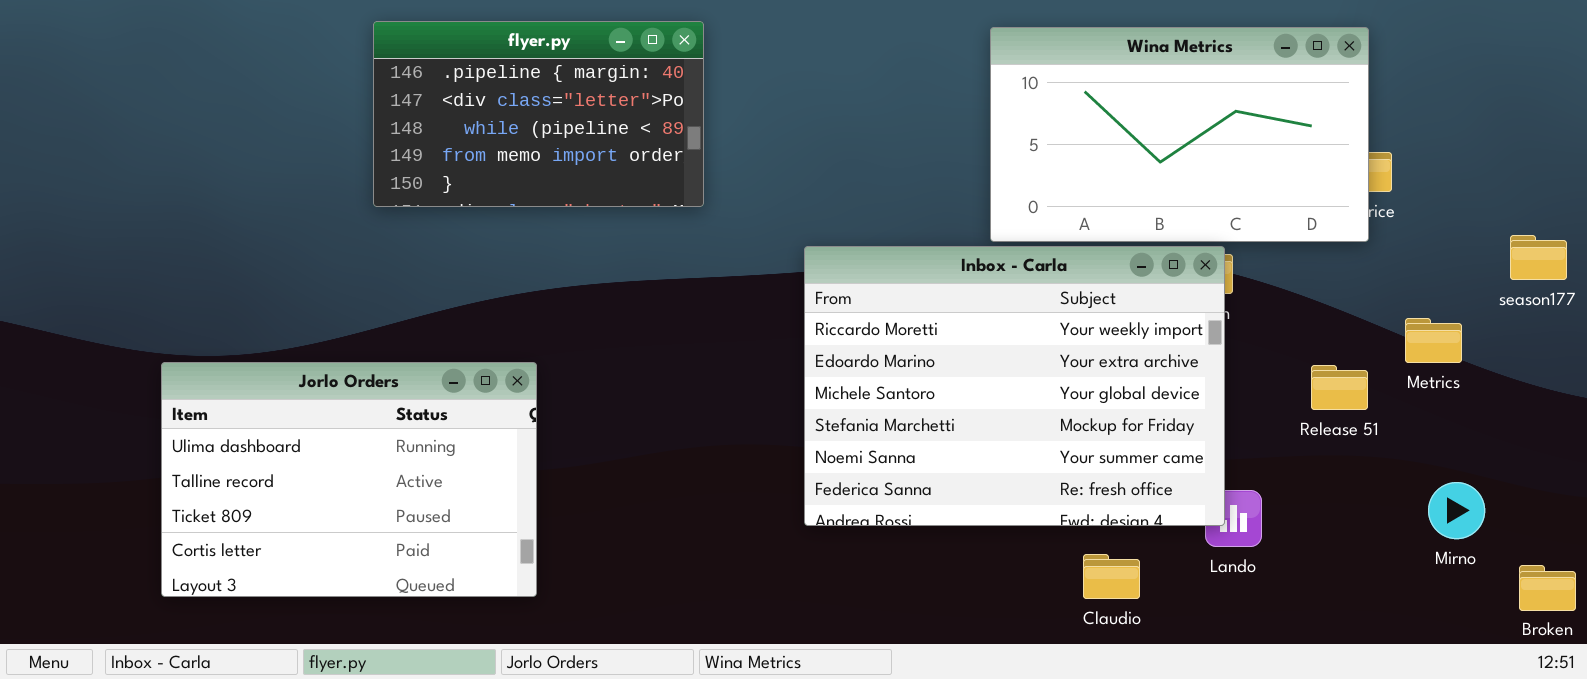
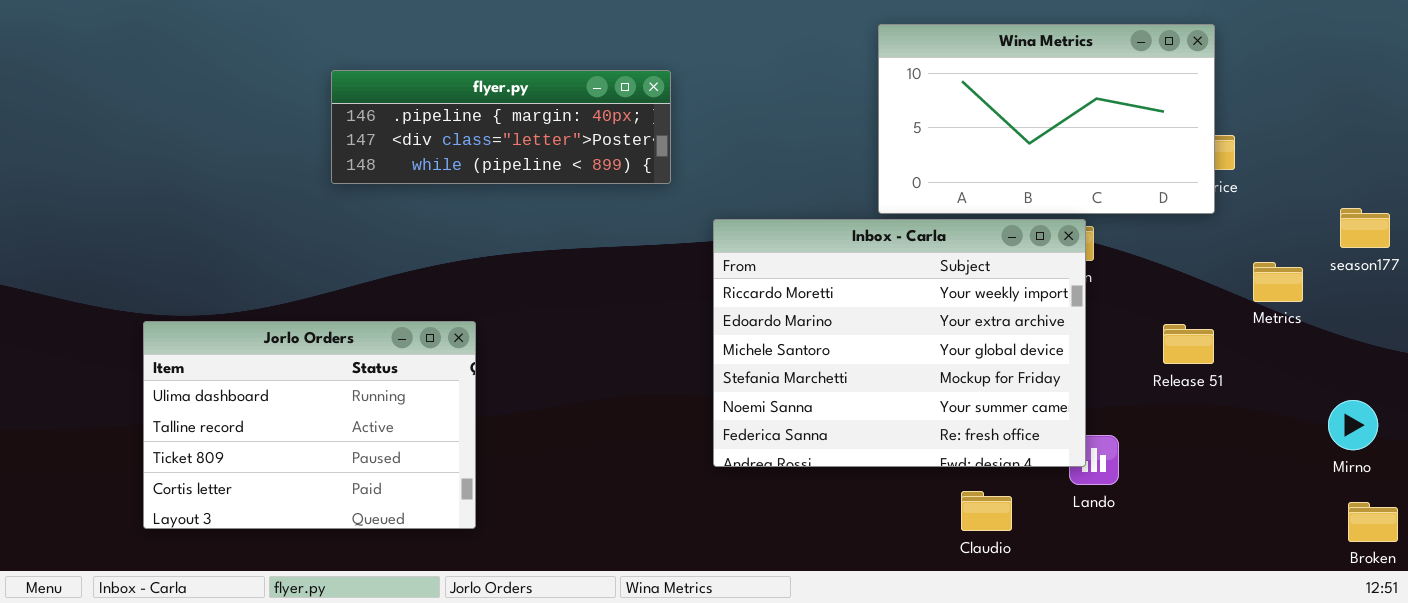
flyer.py: [373,21,704,207] -> [331,70,671,184], resized
Metrics: [1405,318,1462,363] -> [1253,262,1303,302], moved
Mirno: [1428,482,1485,539] -> [1328,400,1378,450], moved

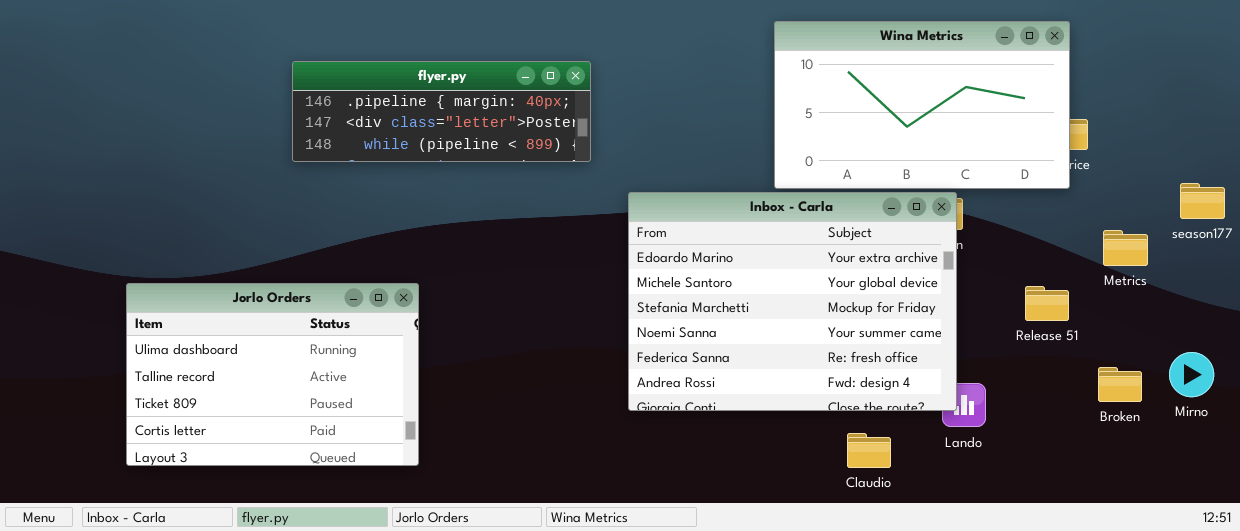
Inbox - Carla: [713,219,1086,467] -> [628,192,957,411], scrolled down 1 row
Broken: [1348,502,1398,542] -> [1098,367,1142,402], moved

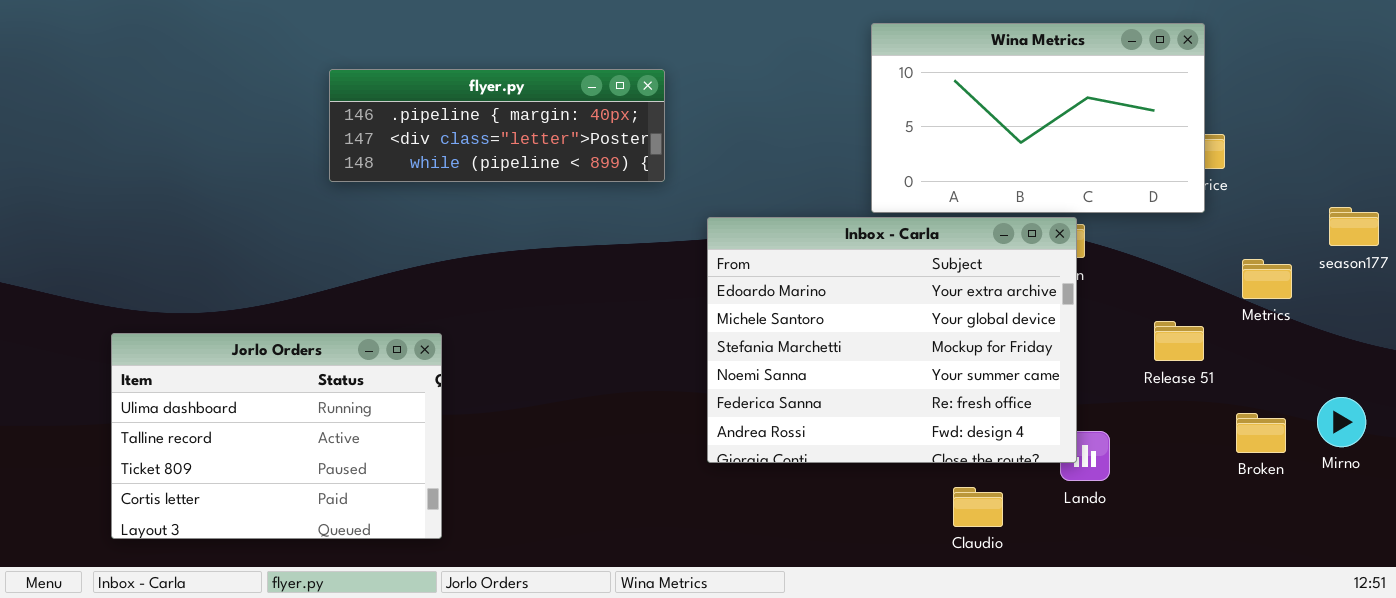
Jorlo Orders: [126,283,419,466] -> [111,333,442,539], moved

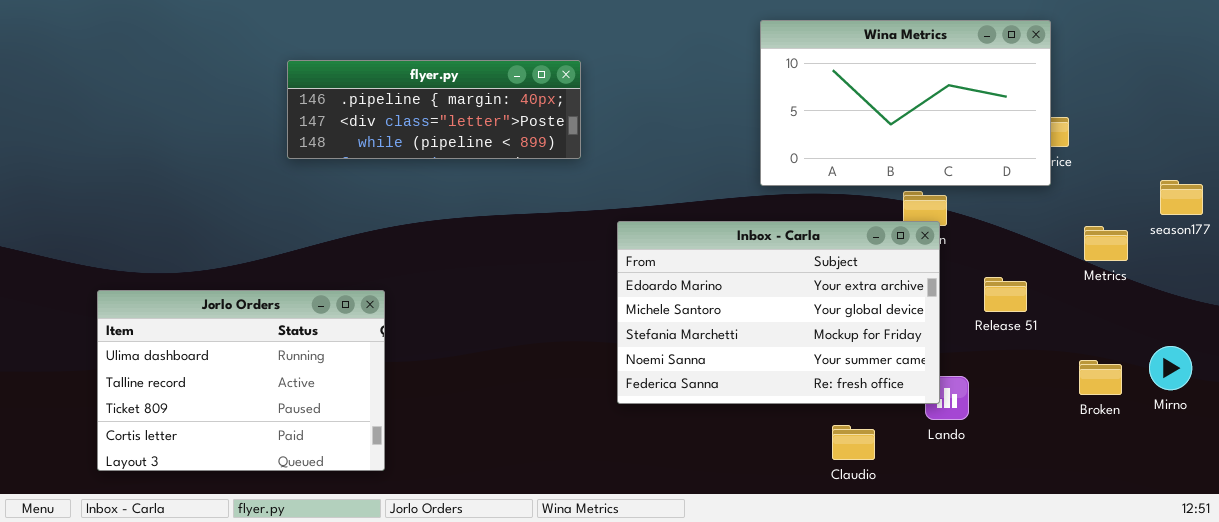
Inbox - Carla: [707,217,1077,463] -> [617,221,940,404], resized
Release 51: [1154,321,1204,361] -> [984,277,1027,312], moved

